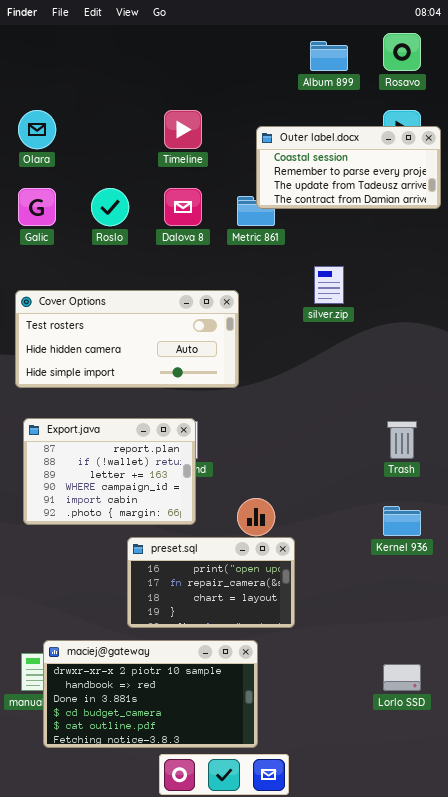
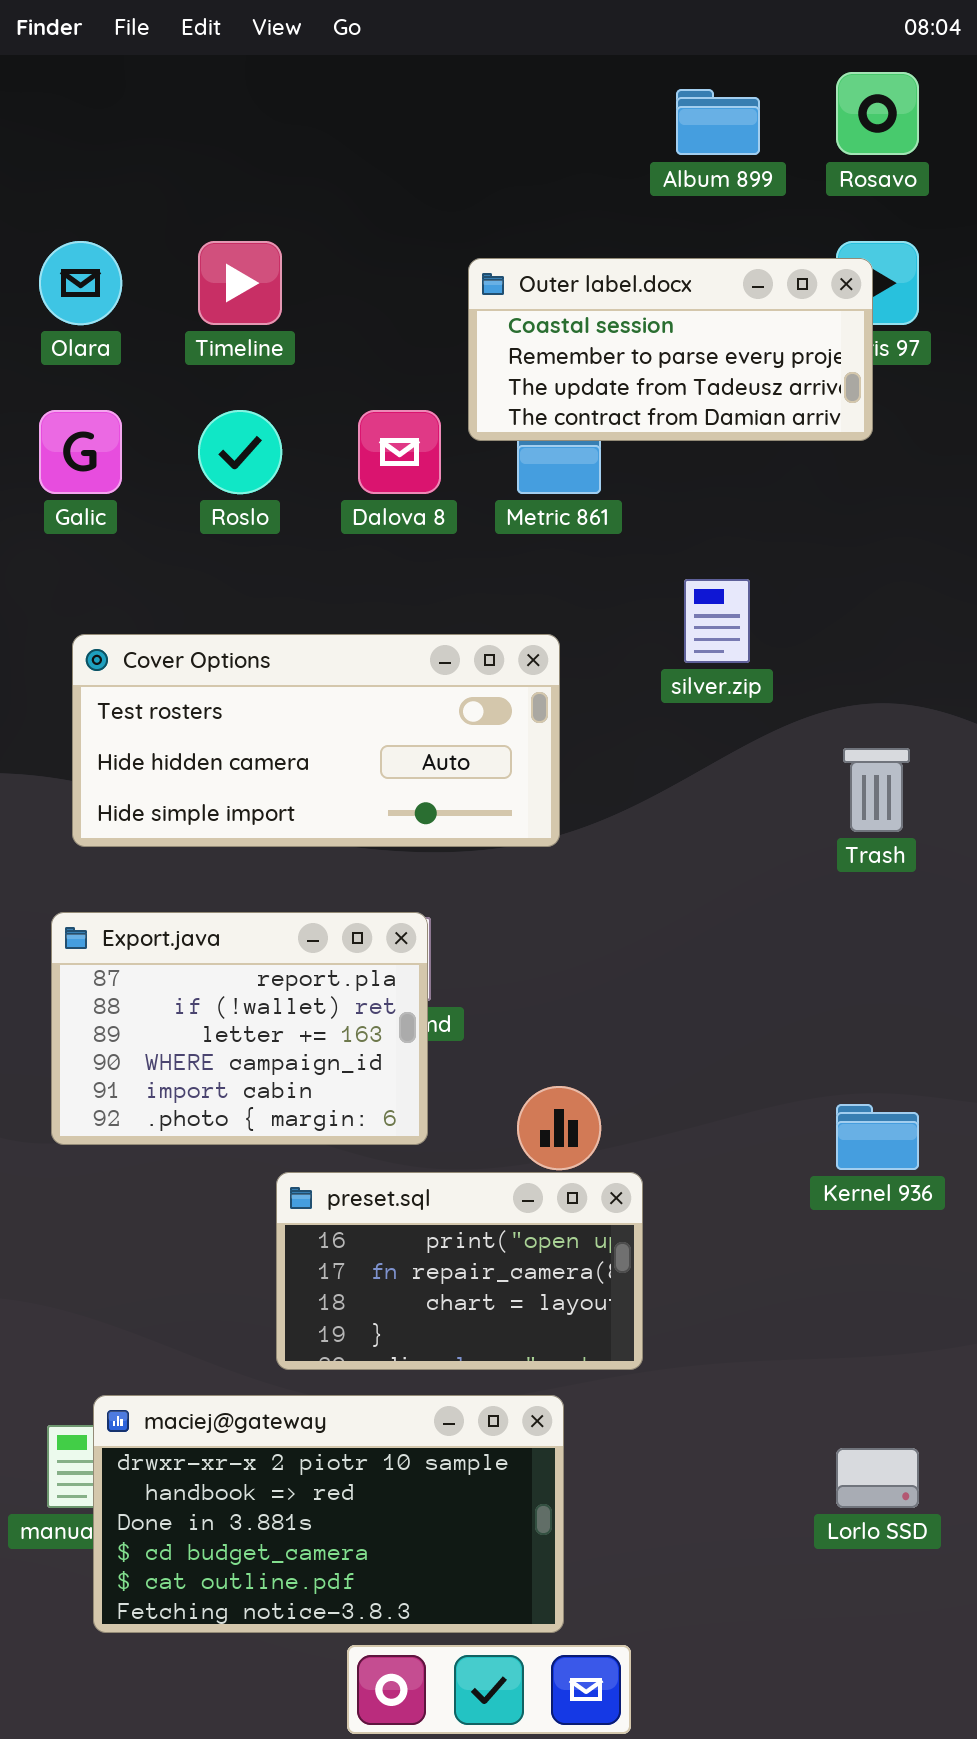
Timeline: [164,110,202,149] -> [198,241,282,325], moved
Outer label.docx: [256,126,441,209] -> [468,258,873,441], moved
Cover Options: [15,290,239,388] -> [72,634,560,847], moved
Trash: [387,421,417,459] -> [843,748,910,832], moved

